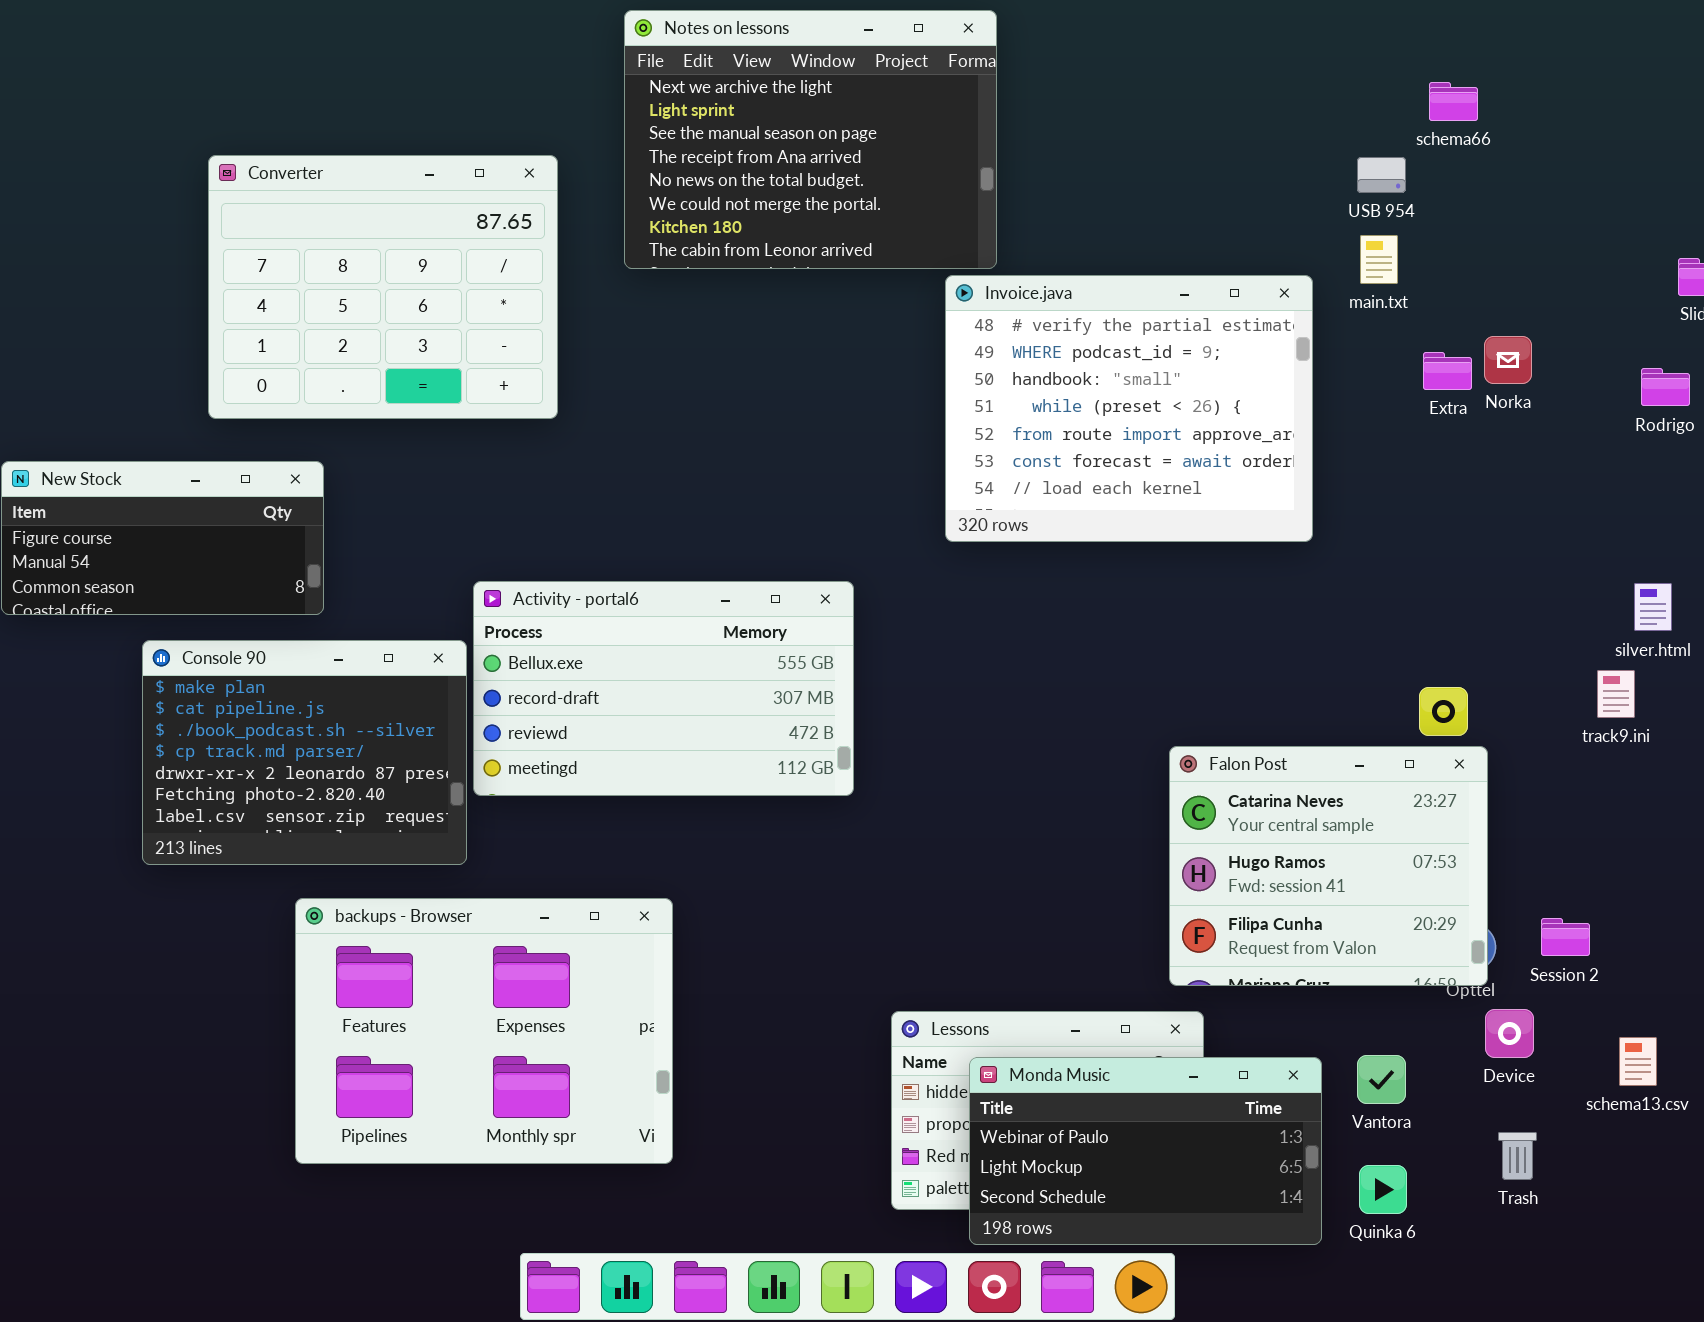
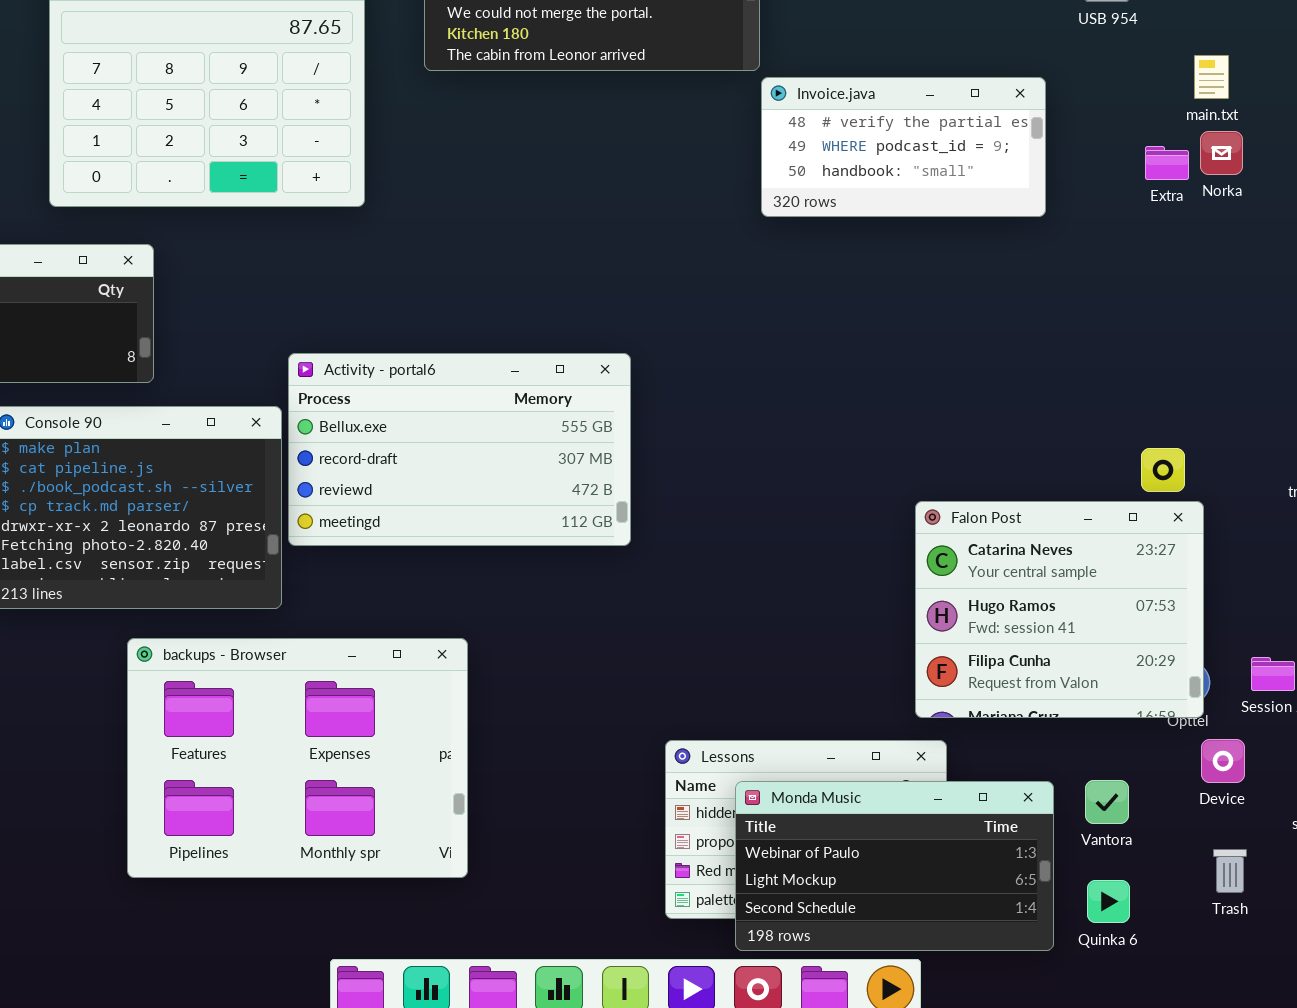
main.txt: [1360,235,1398,284] -> [1194,55,1229,99], moved
Invoice.java: [945,275,1313,542] -> [761,77,1046,217], resized

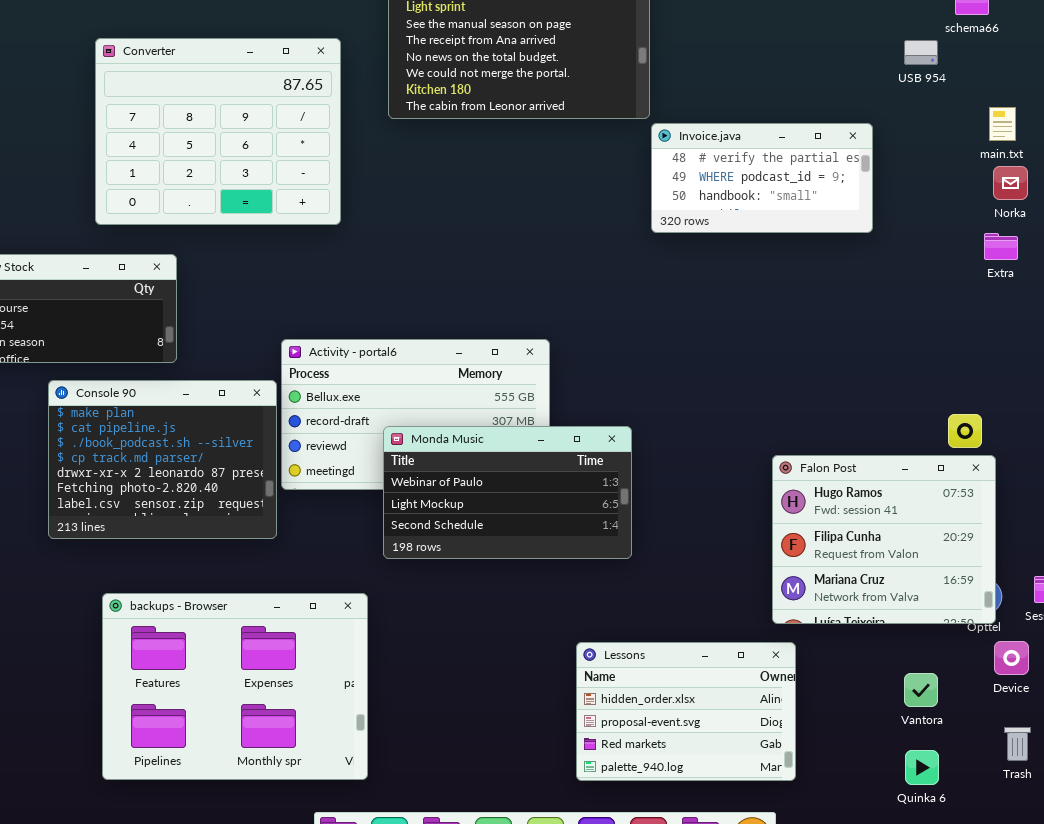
Extra: [1145,146,1189,180] -> [984,233,1018,260], moved
Falon Post: [915,501,1204,718] -> [772,455,996,624], scrolled down 1 row
backups - Browser: [127,638,468,878] -> [102,593,368,780], moved
Monda Music: [735,781,1054,951] -> [383,426,632,559], moved

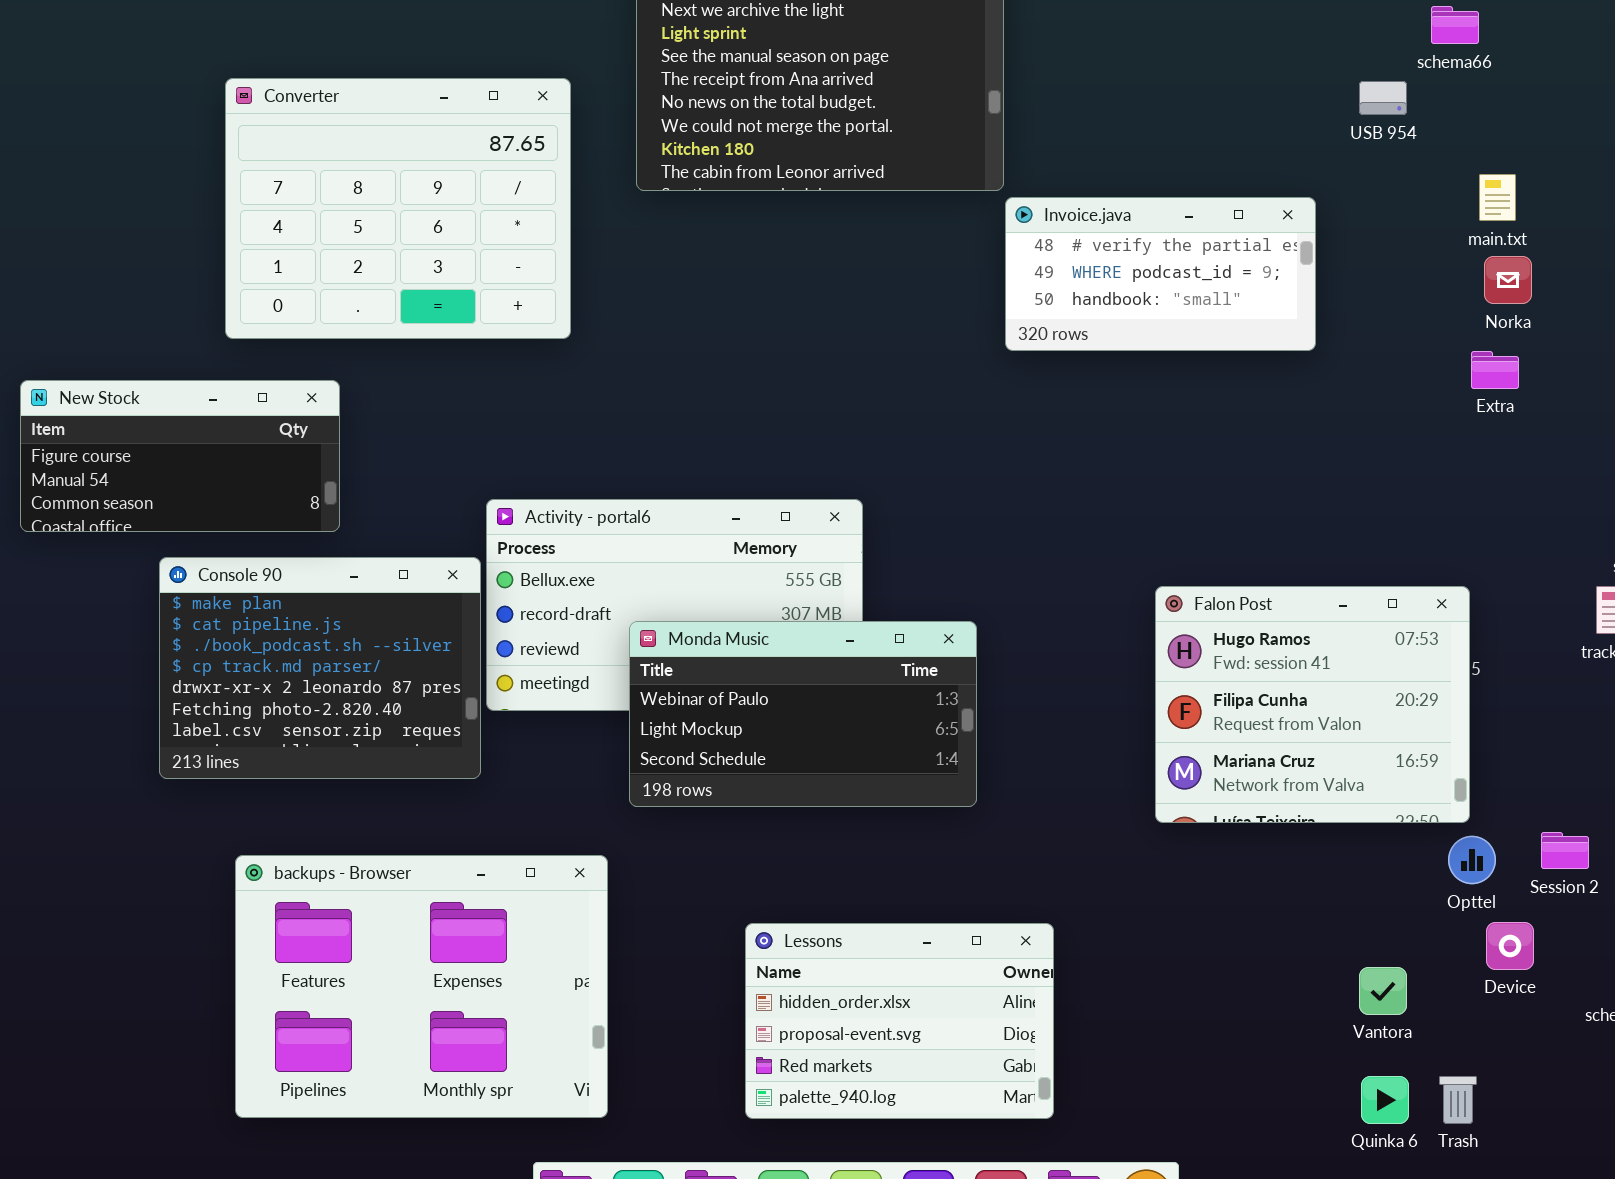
Falon Post: [772,455,996,624] -> [1155,586,1470,823], moved
Lessons: [576,642,796,781] -> [745,923,1054,1119], moved
Trash: [1004,727,1031,761] -> [1439,1076,1477,1124], moved

